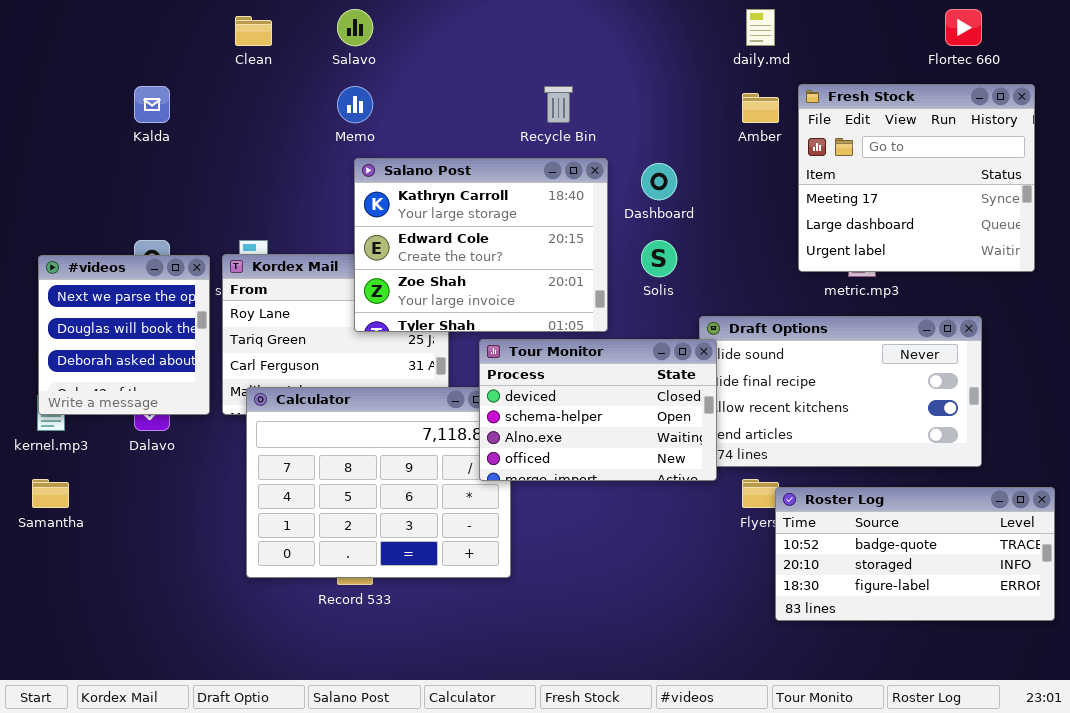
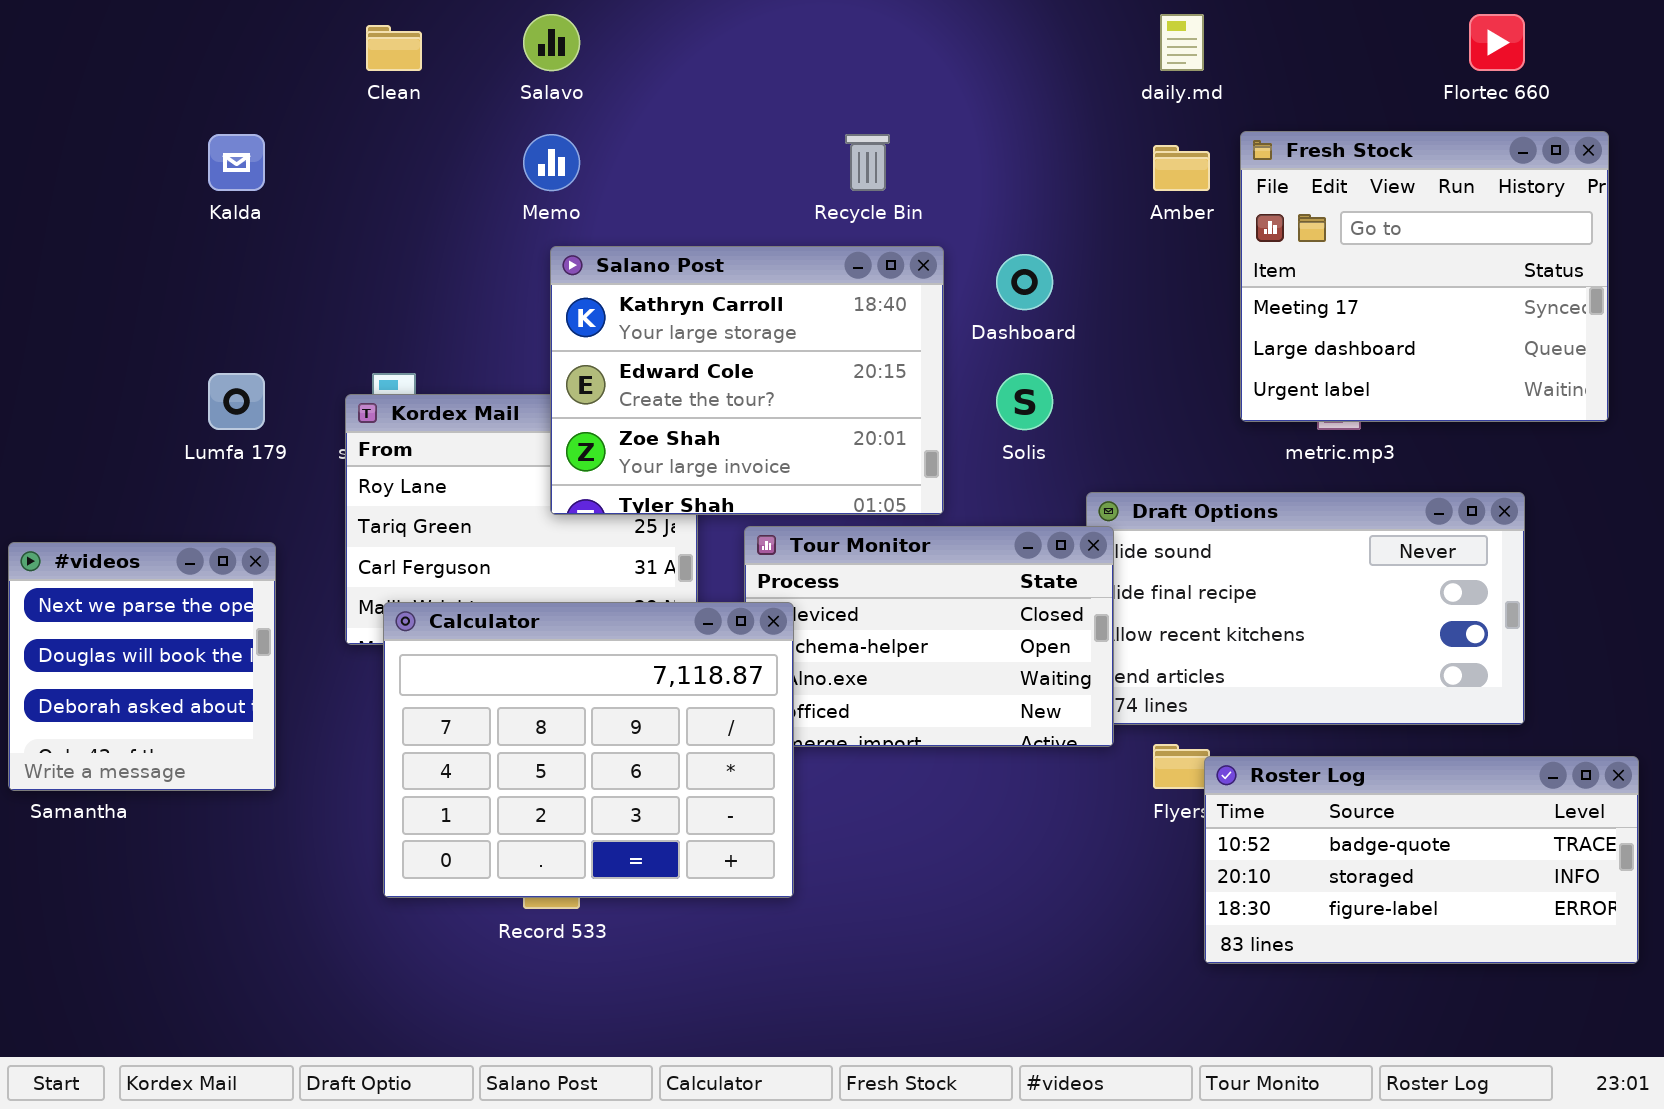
#videos: [38,255,210,415] -> [8,542,276,791], moved
Calculator: [246,387,511,578] -> [383,602,794,898], raised

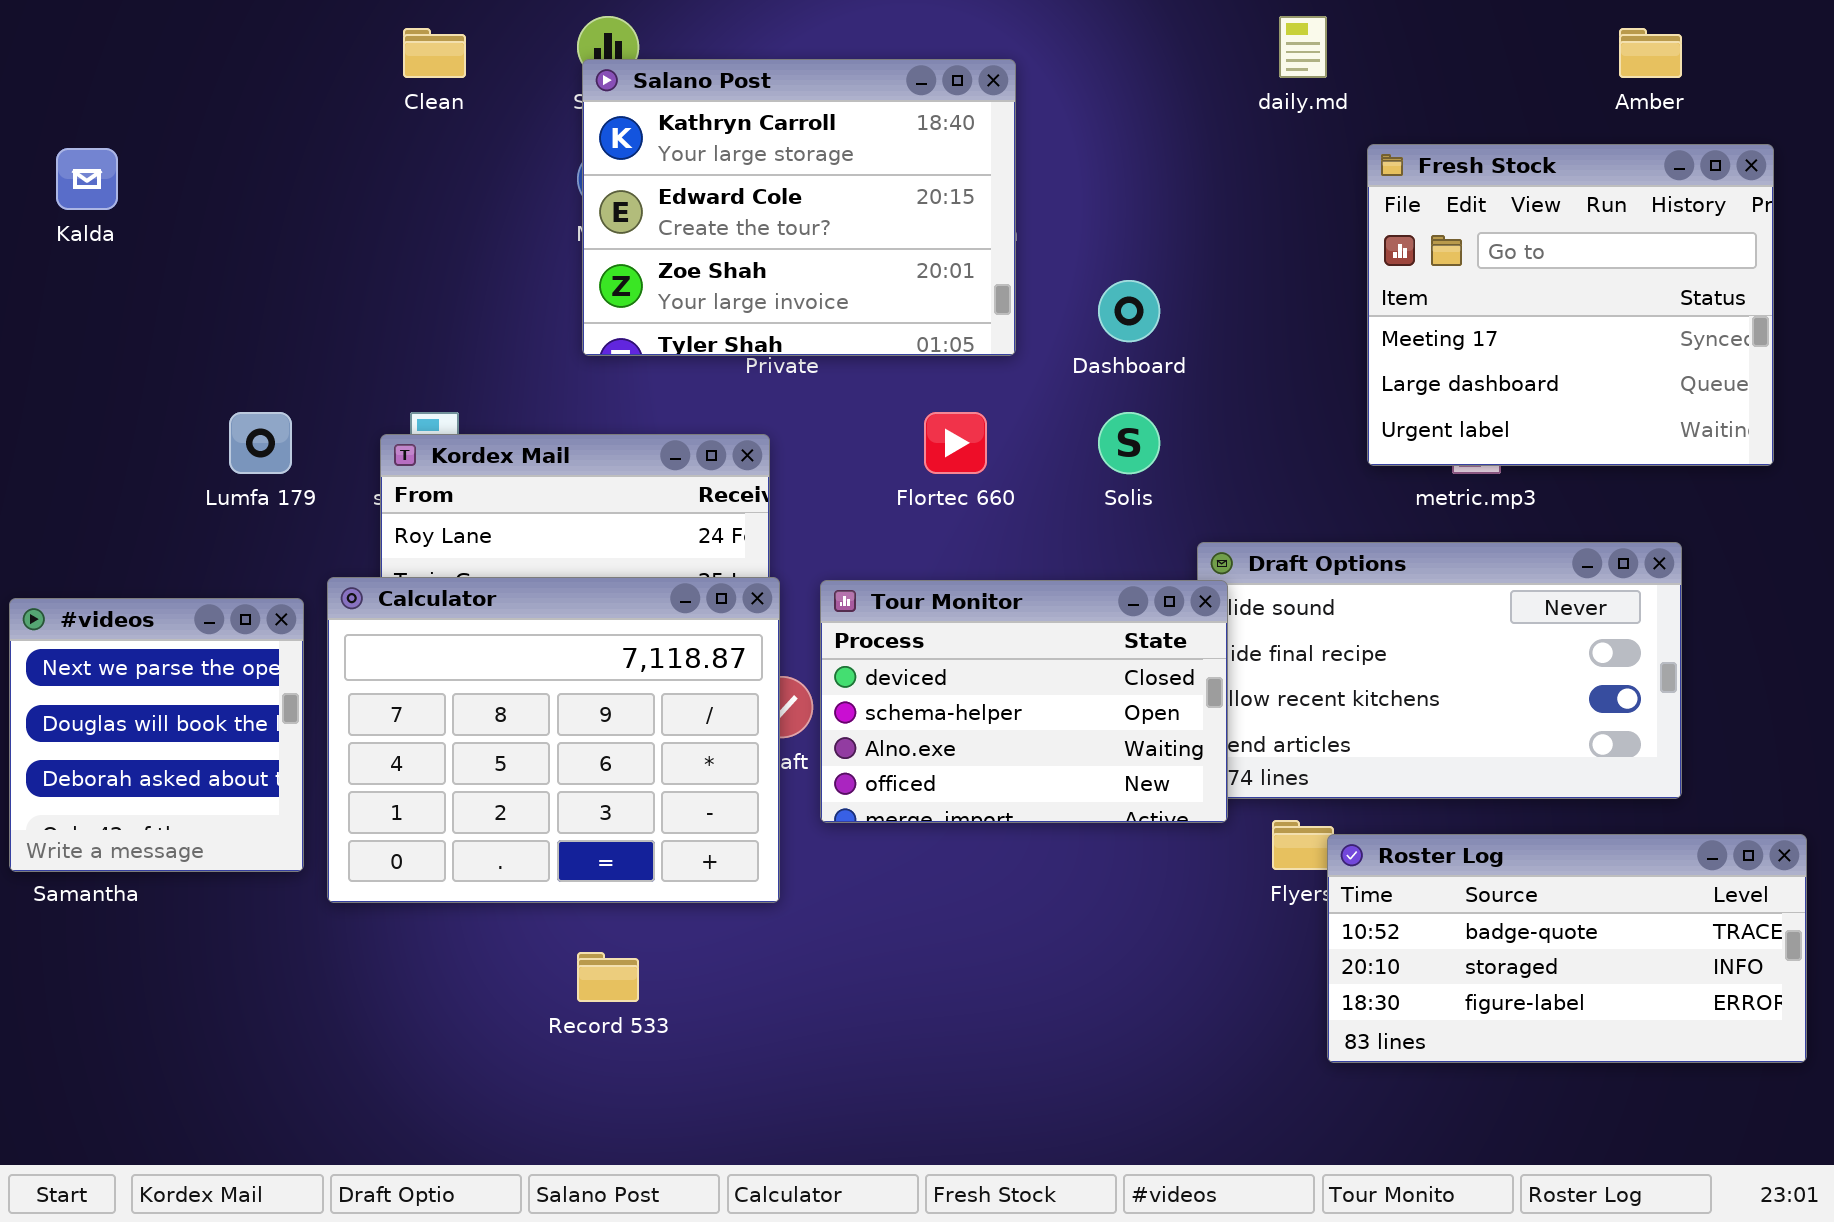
Flortec 660: [1469,14,1525,71] -> [924,412,987,474], moved
Kalda: [208,134,265,191] -> [56,148,118,210], moved
Amber: [1153,145,1210,191] -> [1619,28,1682,78], moved
Salano Post: [550,246,944,515] -> [582,59,1016,356], moved
Calculator: [383,602,794,898] -> [327,577,780,903], moved

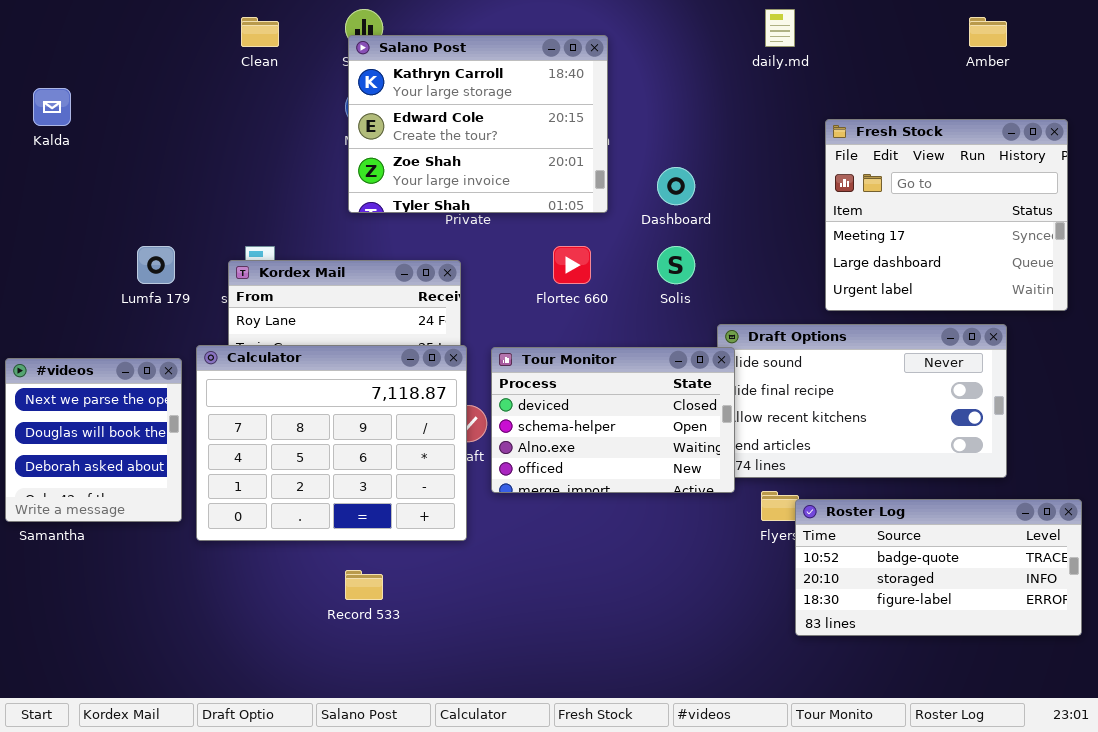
Fresh Stock: [1367,144,1774,466] -> [825,119,1068,311], moved

